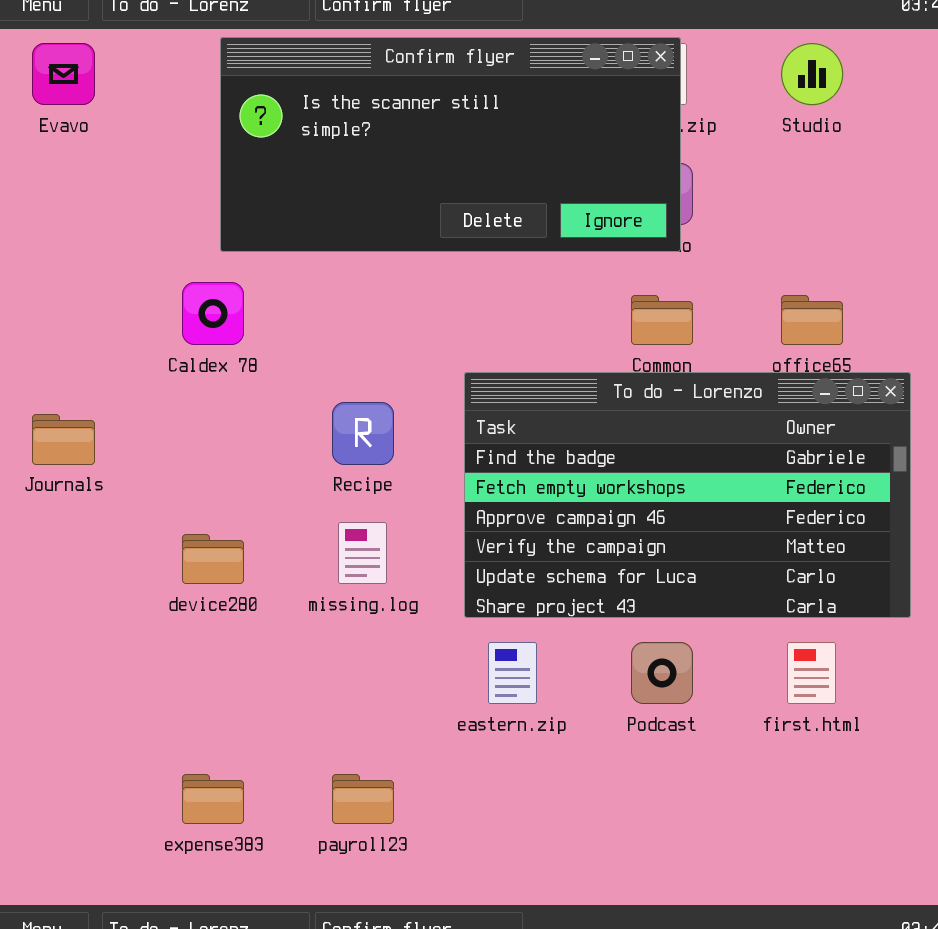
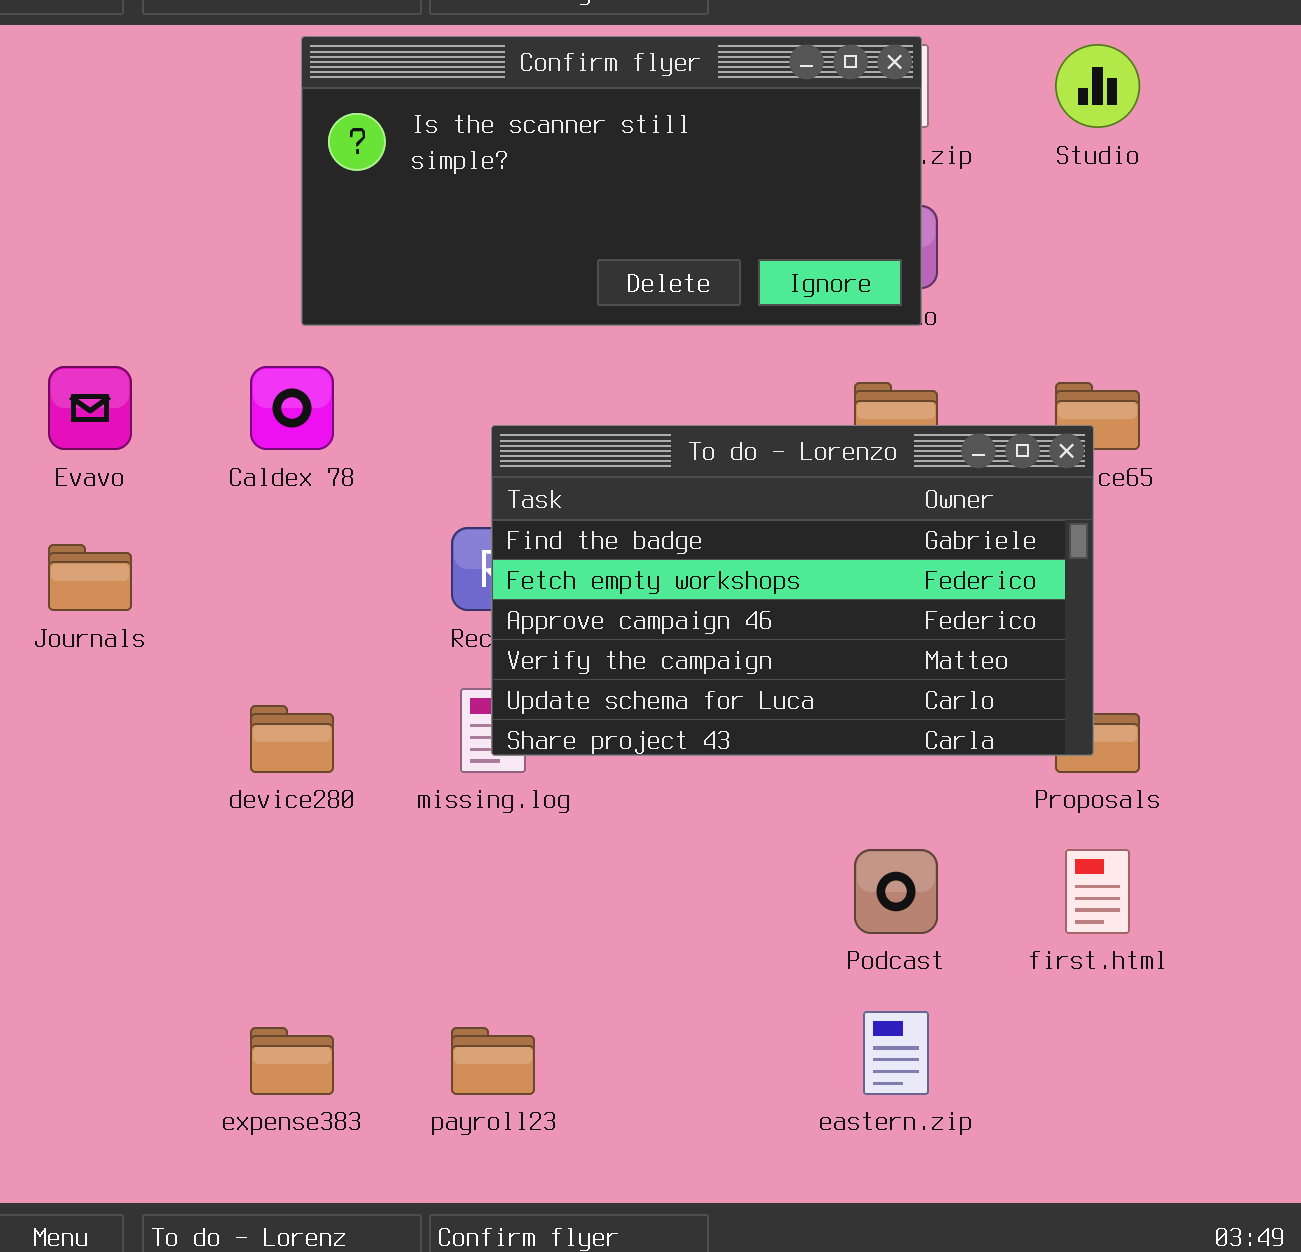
Evavo: [32,43,95,105] -> [48,366,132,450], moved
To do - Lorenzo: [464,372,911,618] -> [491,425,1094,756], moved
eastern.zip: [488,642,537,704] -> [863,1011,929,1095], moved

